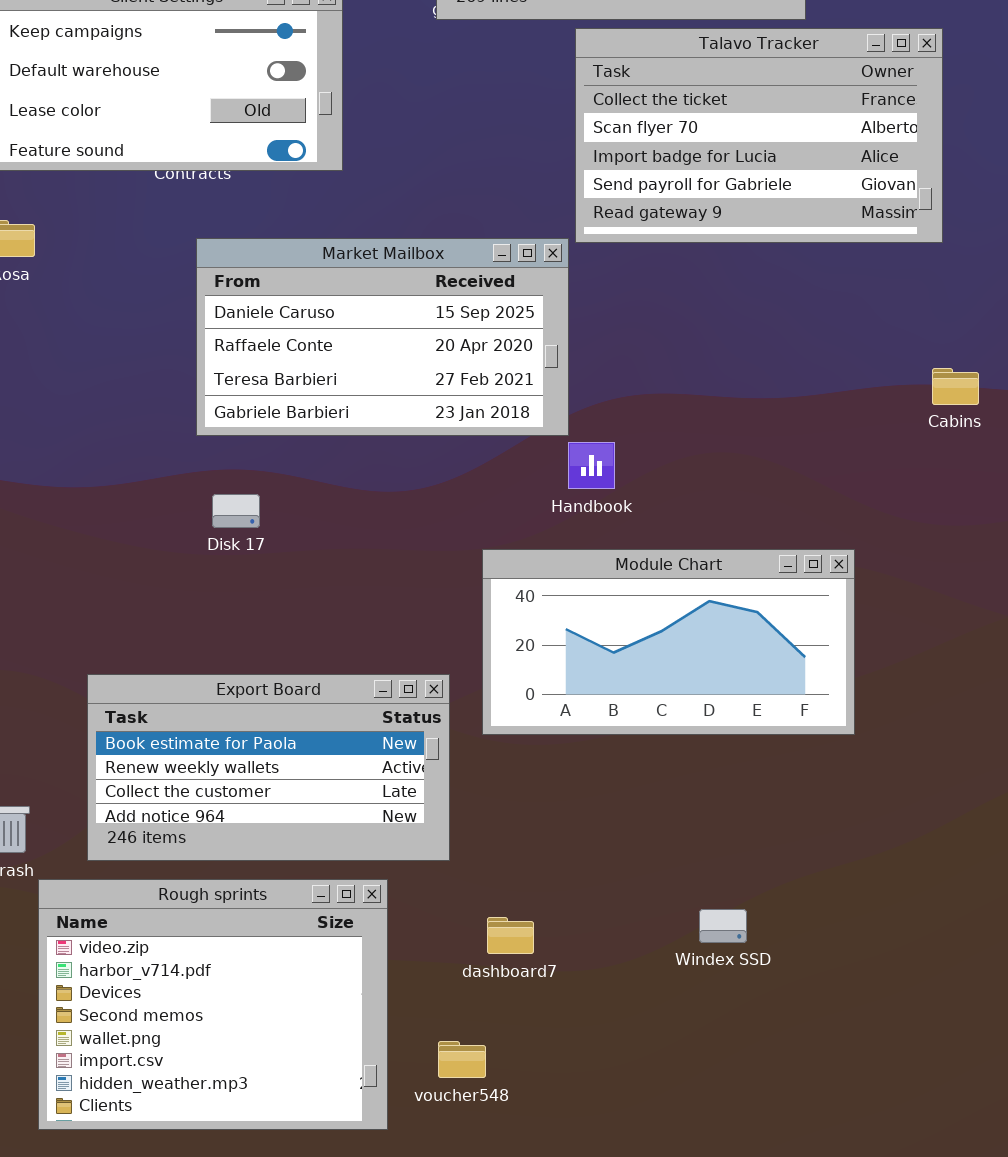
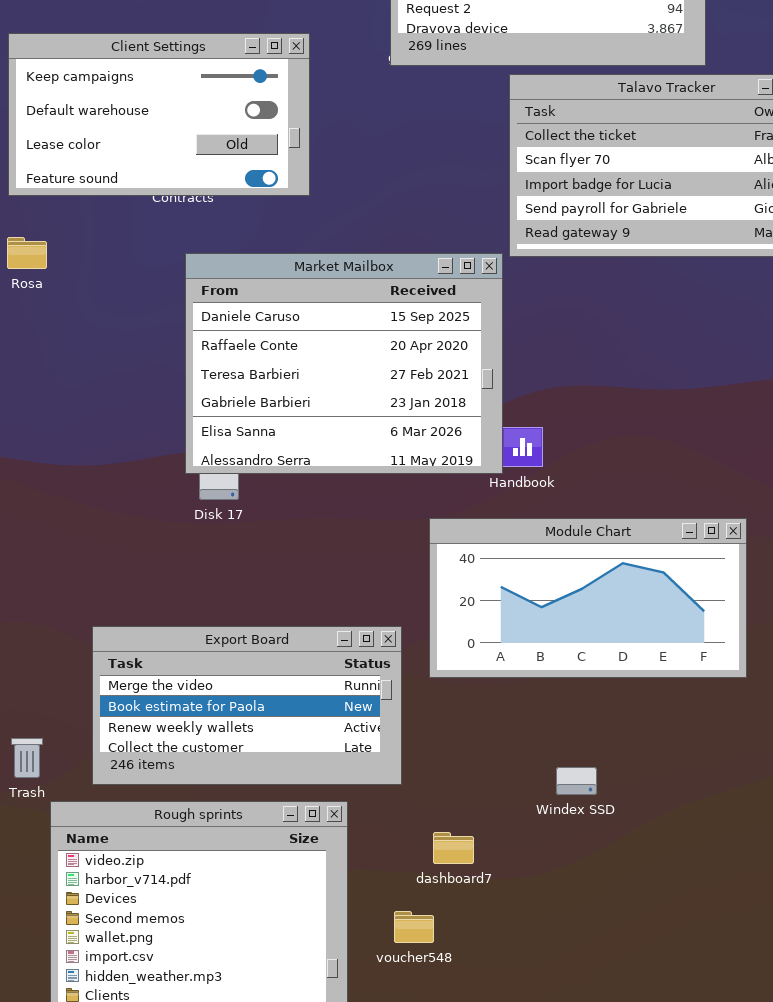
Market Mailbox: [196,238,569,436] -> [185,253,503,474], resized
Export Board: [87,674,450,861] -> [92,626,402,785], scrolled up 1 row
Windex SSD: [699,909,747,943] -> [556,767,597,795], moved
voucher548: [438,1041,486,1078] -> [394,911,434,943], moved

